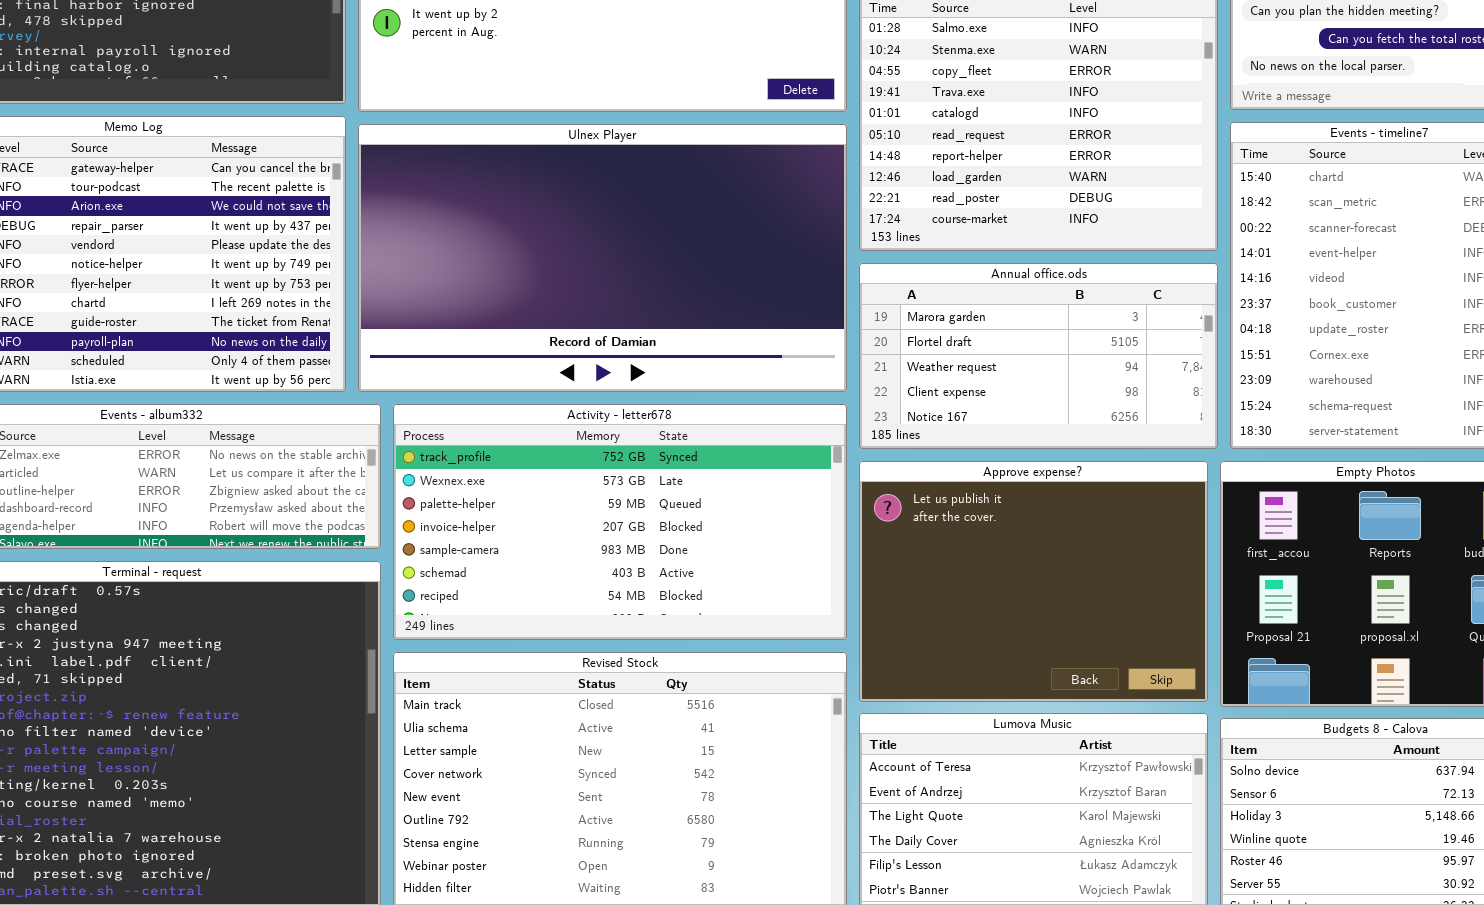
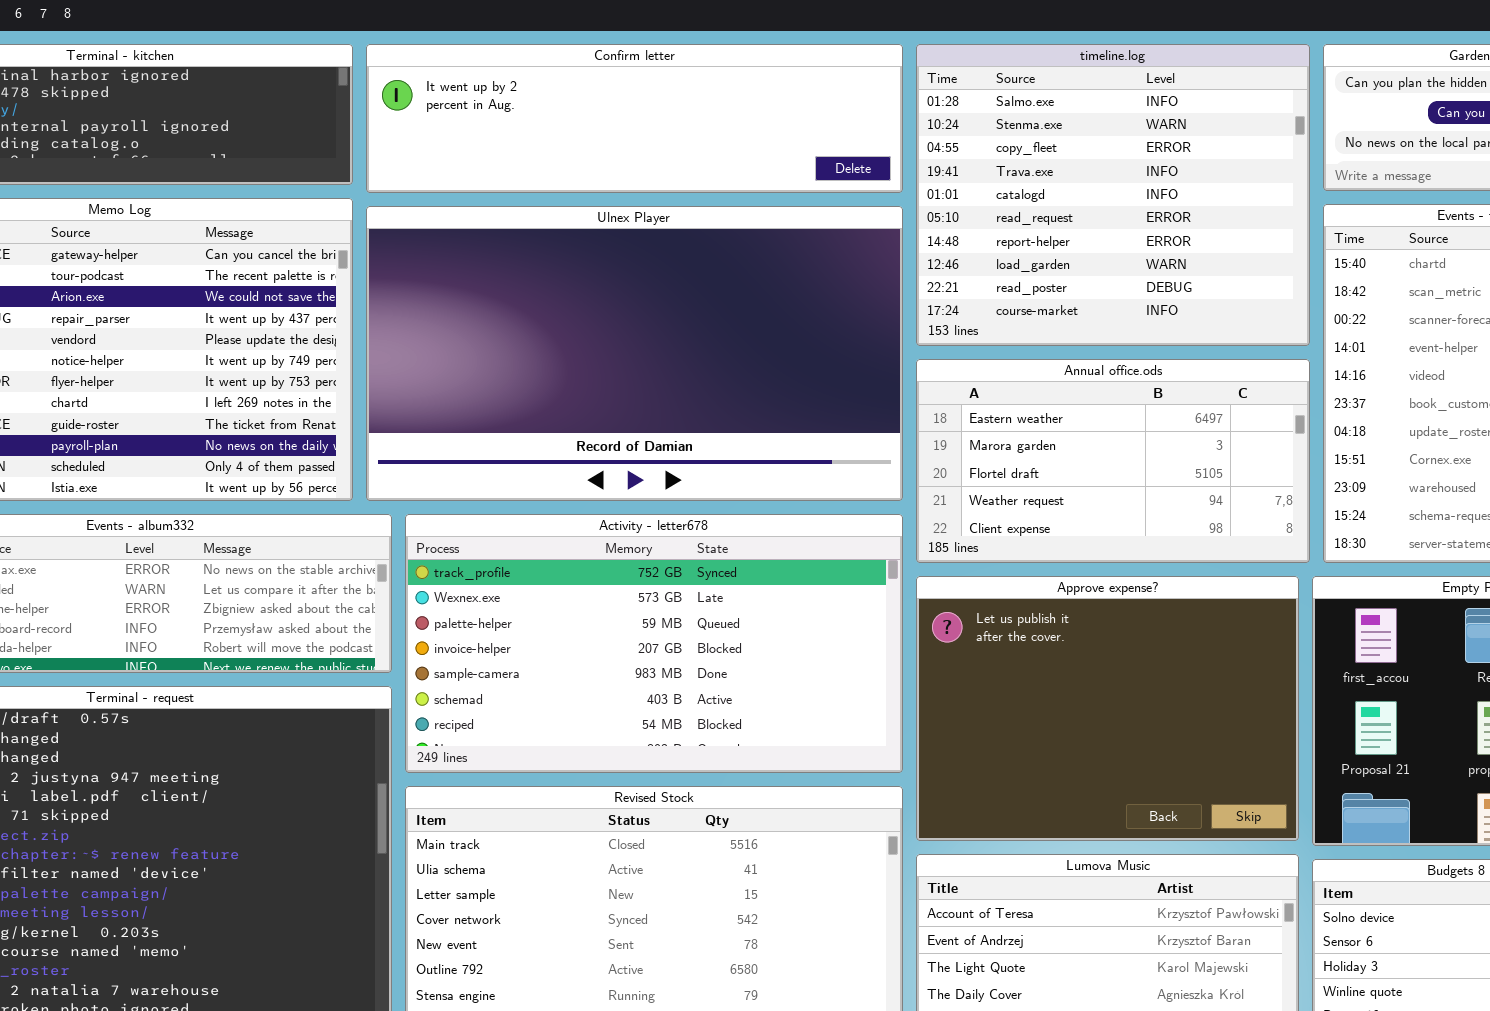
Annual office.ods: [859,263,1218,449] -> [916,359,1310,563], scrolled up 1 row

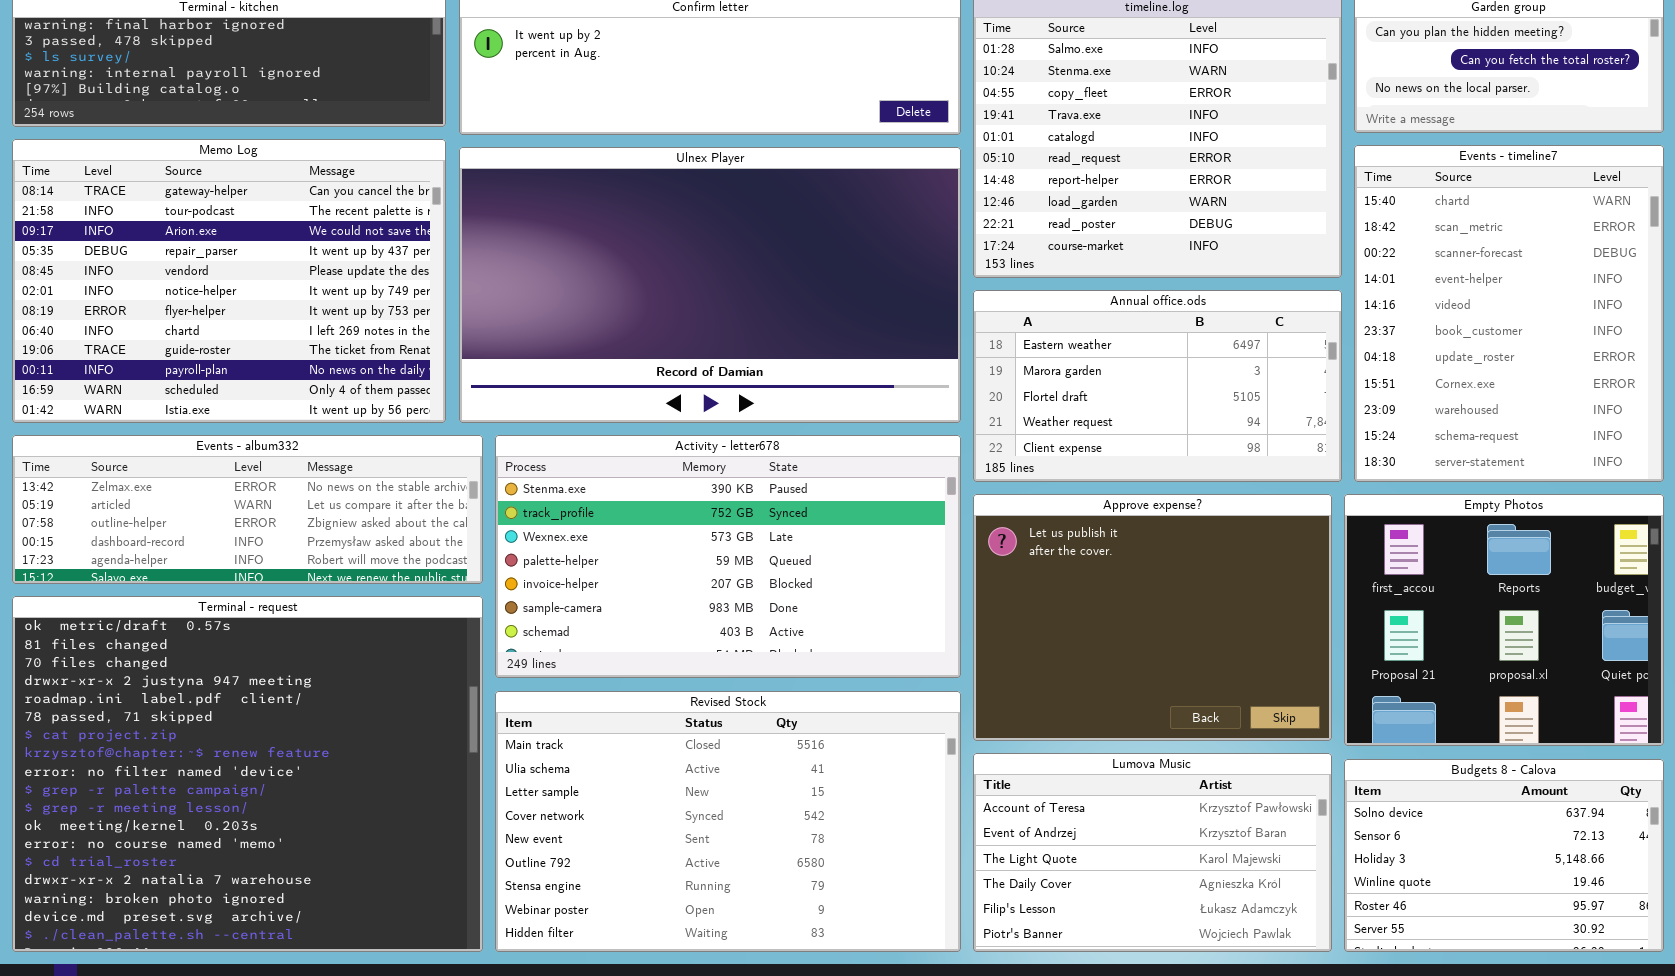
Activity - letter678: [405,514,903,773] -> [495,435,961,678], scrolled up 1 row

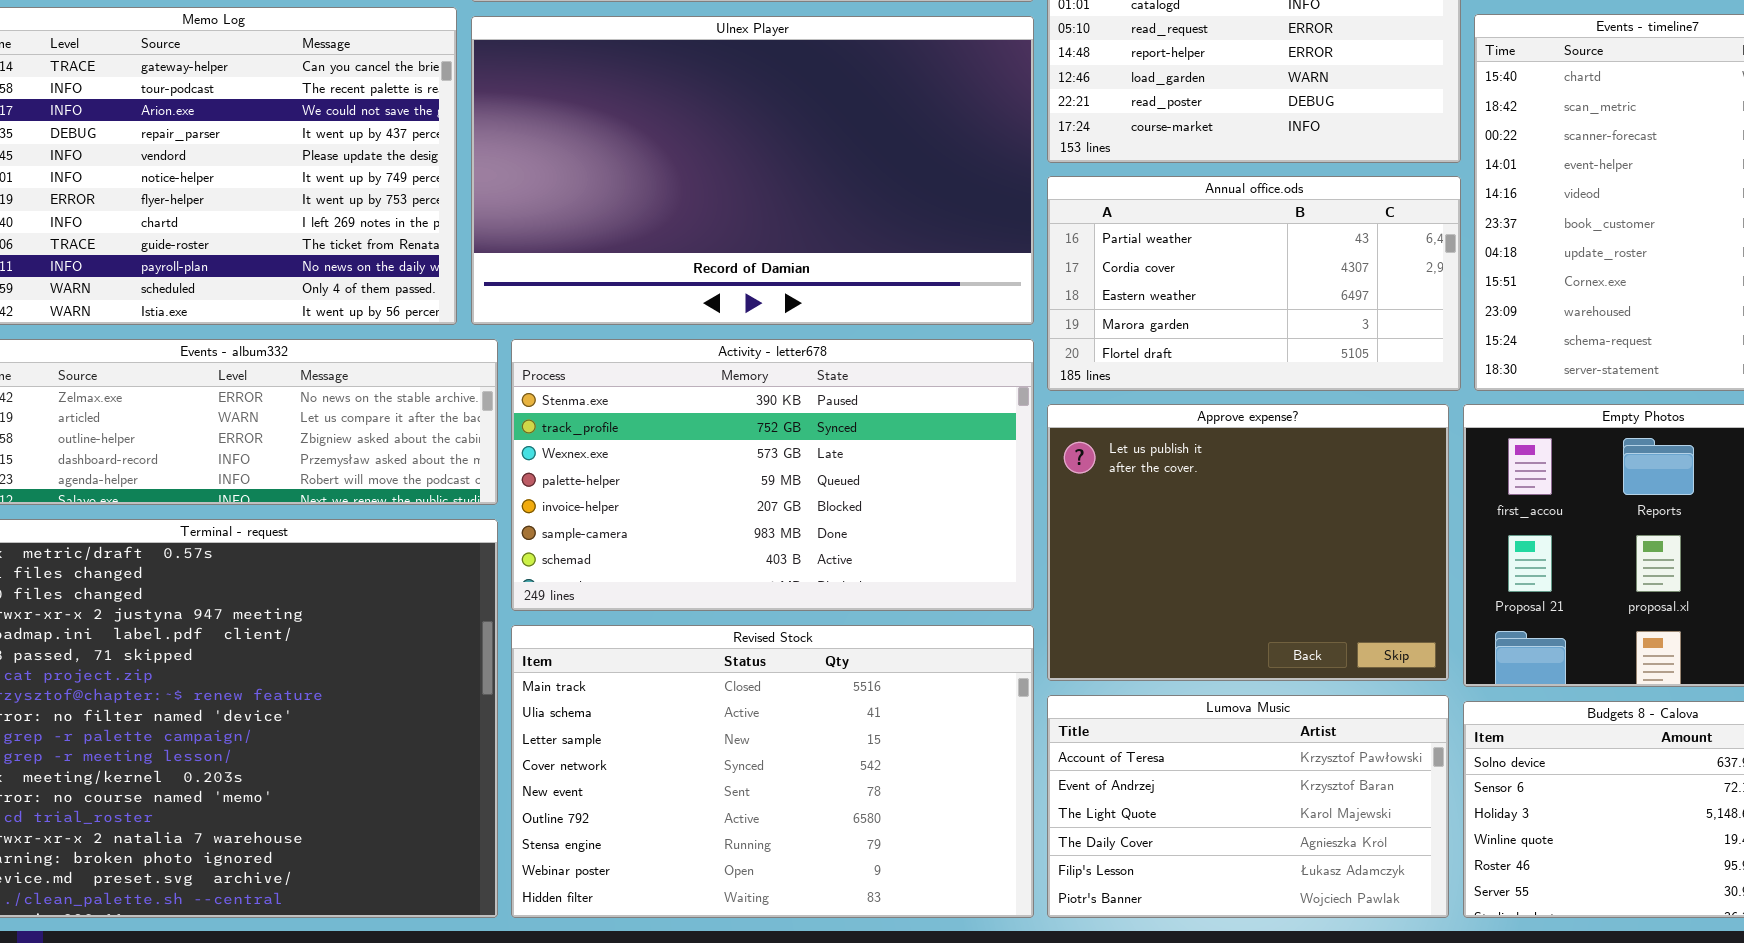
Annual office.ods: [973,290,1342,482] -> [1047,176,1461,391], scrolled up 2 rows

